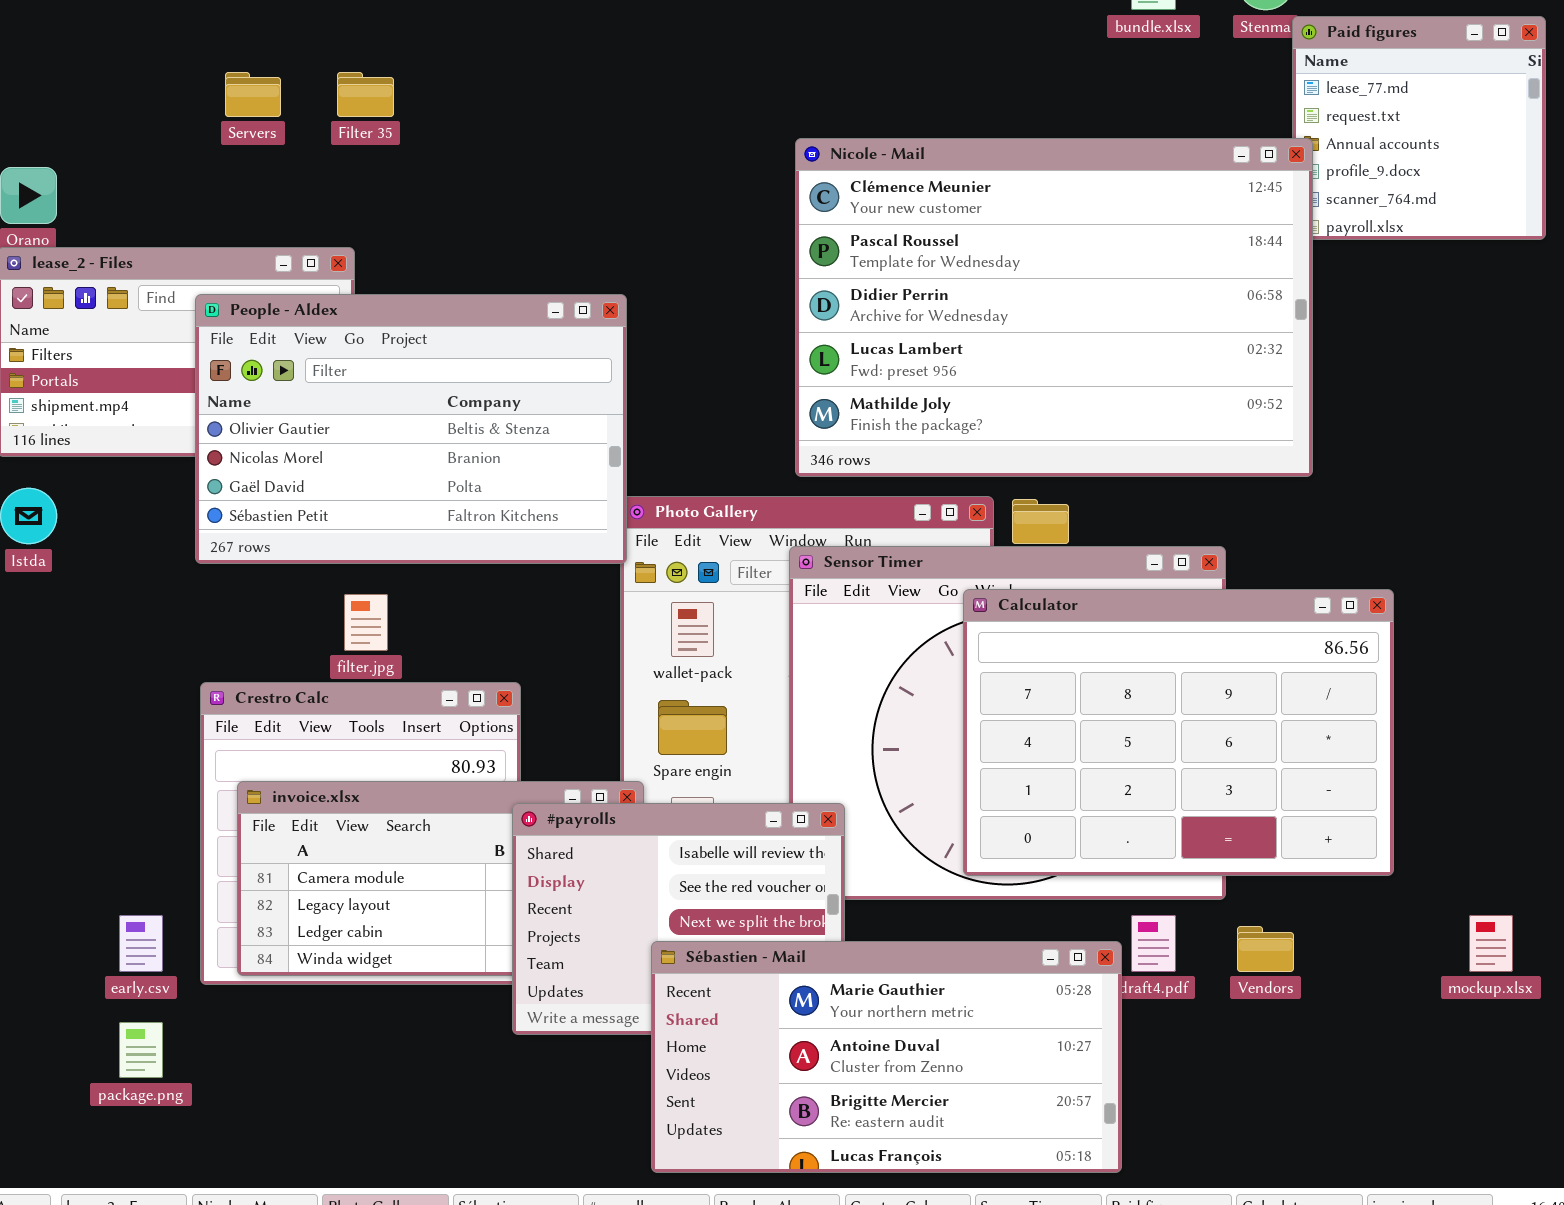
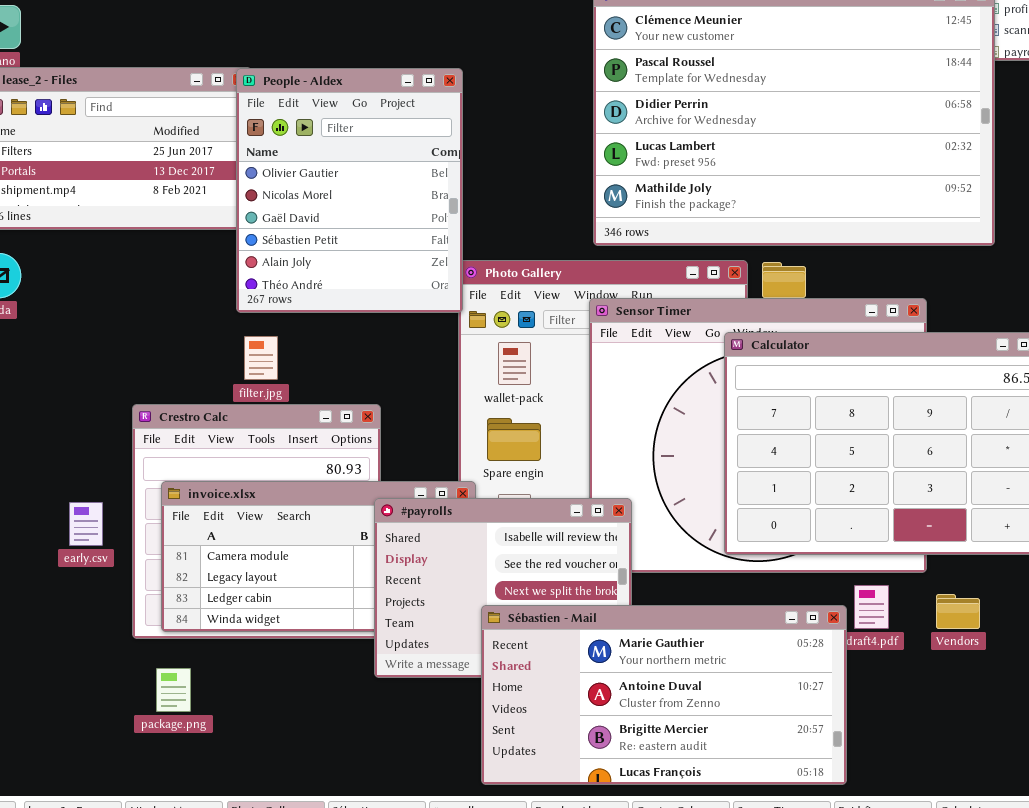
People - Aldex: [195,294,627,564] -> [236,68,463,313], resized
early.csv: [119,915,163,972] -> [69,502,103,546], moved
package.png: [119,1022,163,1078] -> [156,668,191,712], moved

